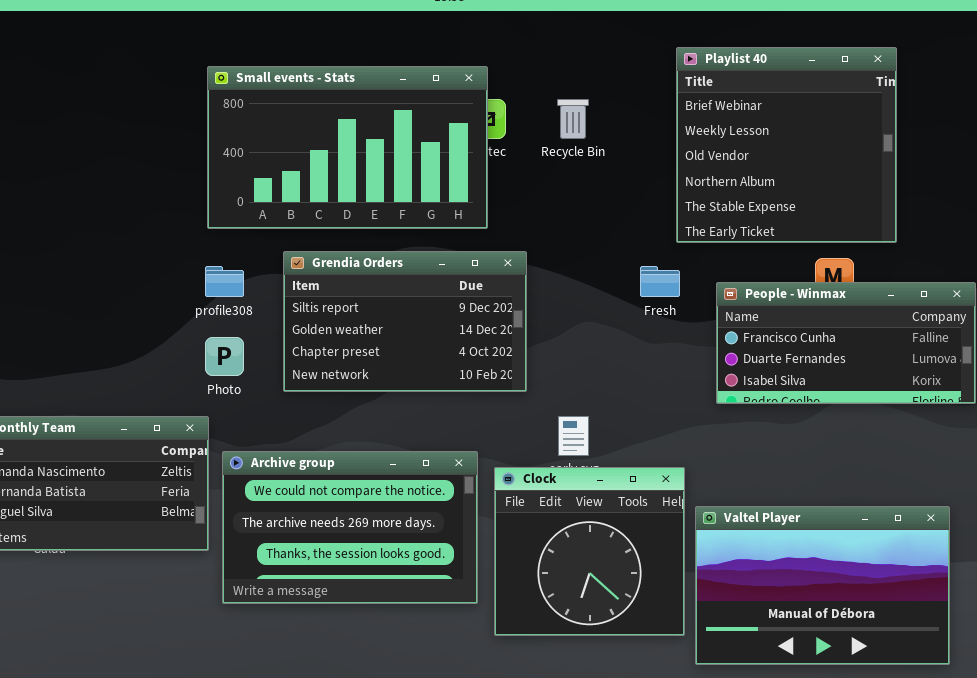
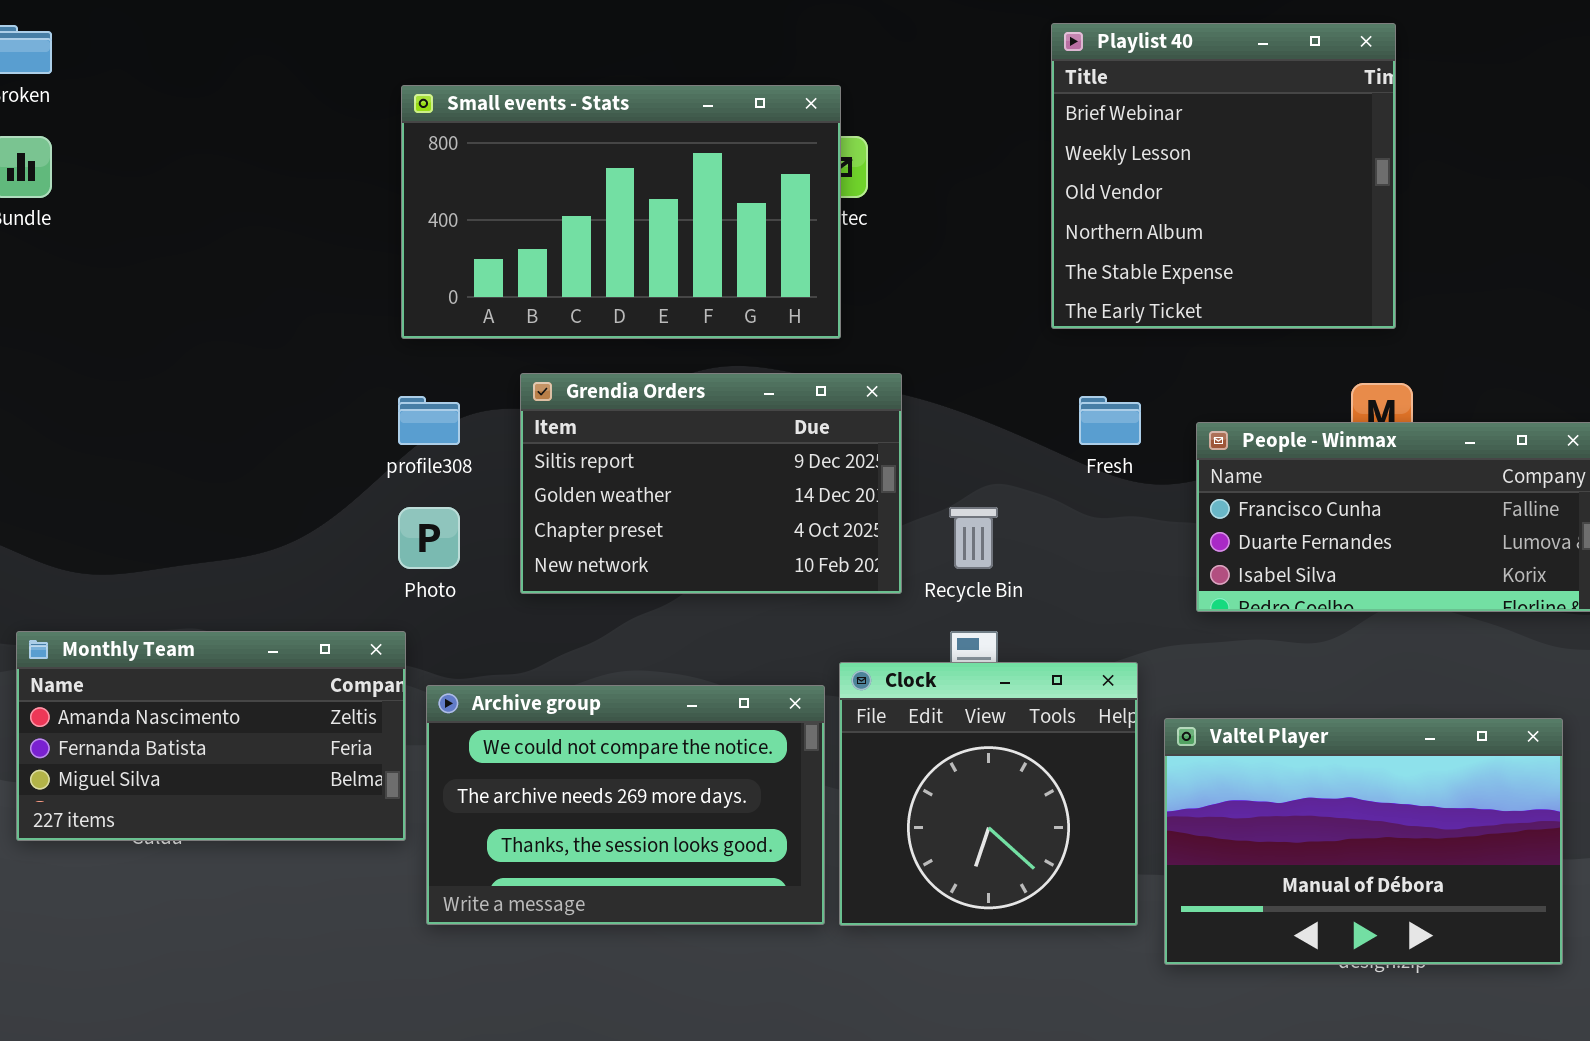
Playlist 40: [676,47,897,243] -> [1051,23,1396,329], moved
Recycle Bin: [557,99,589,139] -> [949,507,998,569], moved
Clock: [494,467,685,636] -> [839,662,1138,926], moved
Valtel Player: [695,506,950,665] -> [1164,718,1563,965], moved

